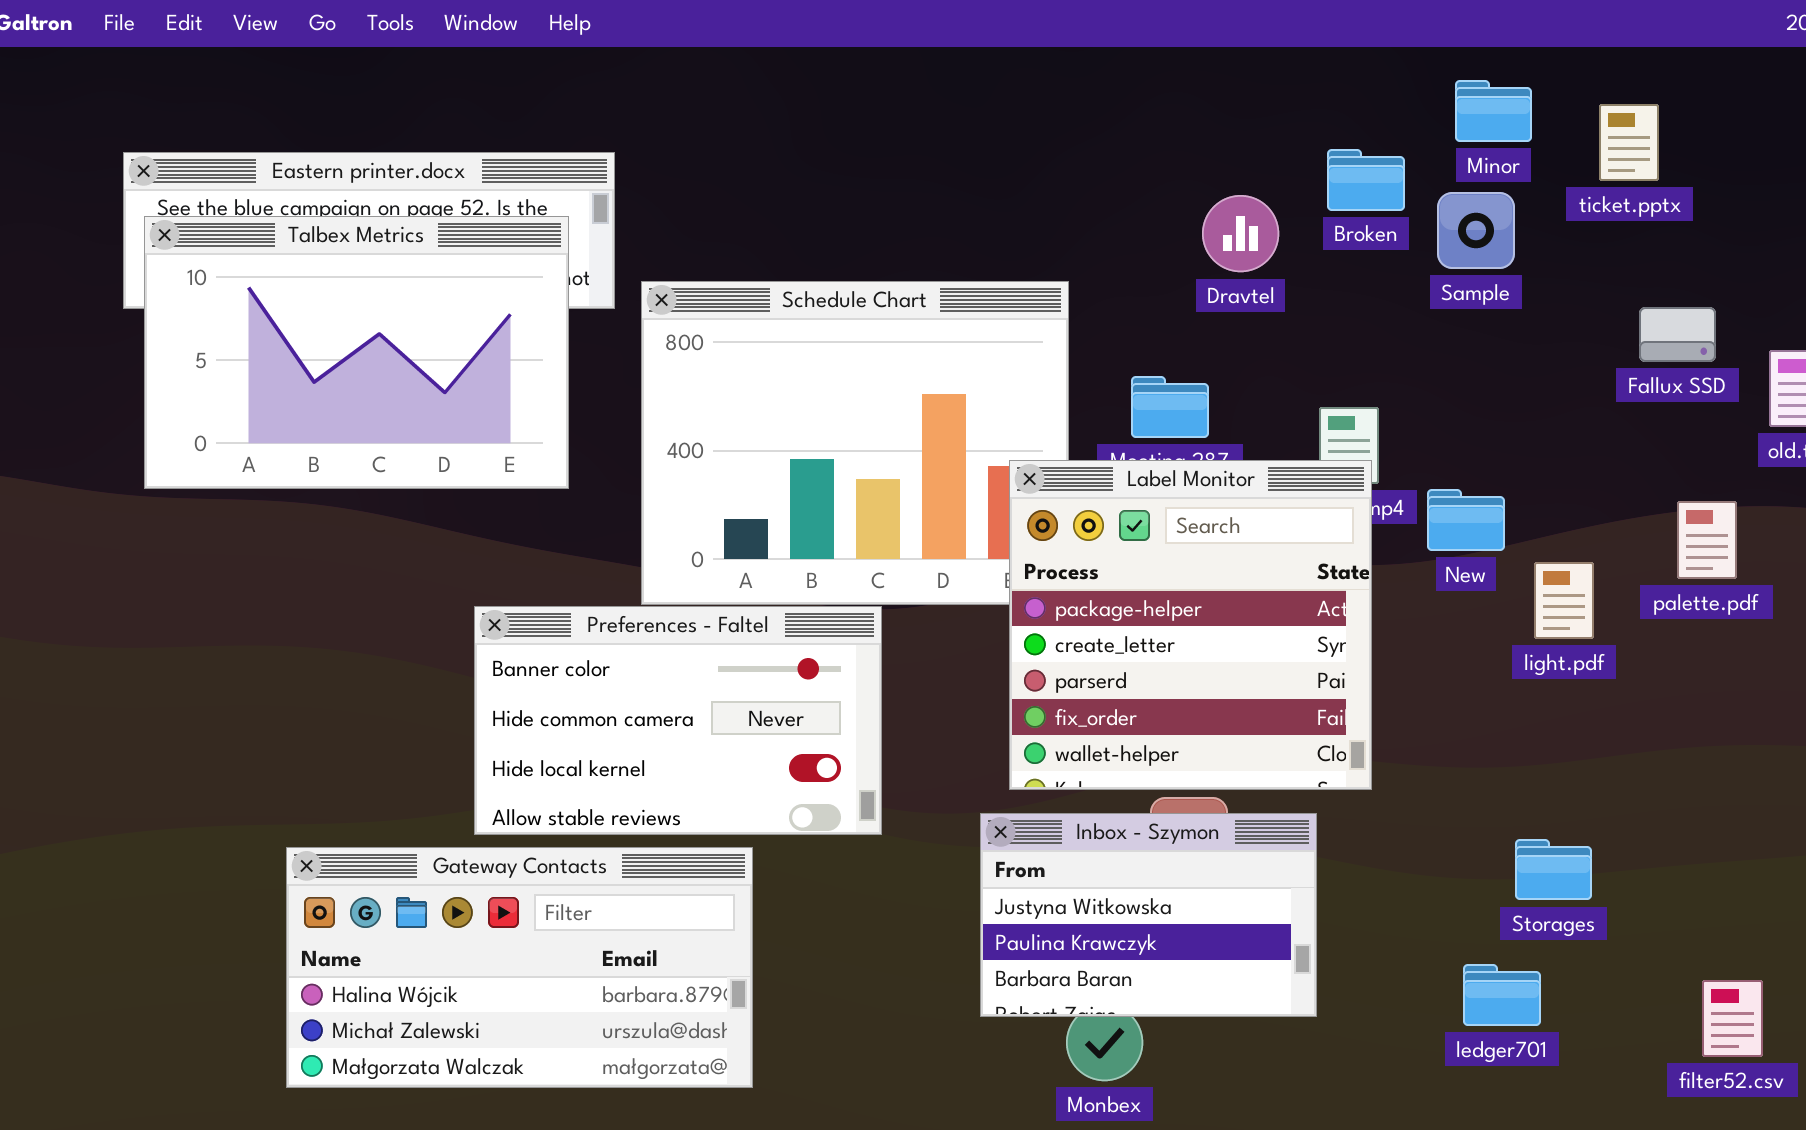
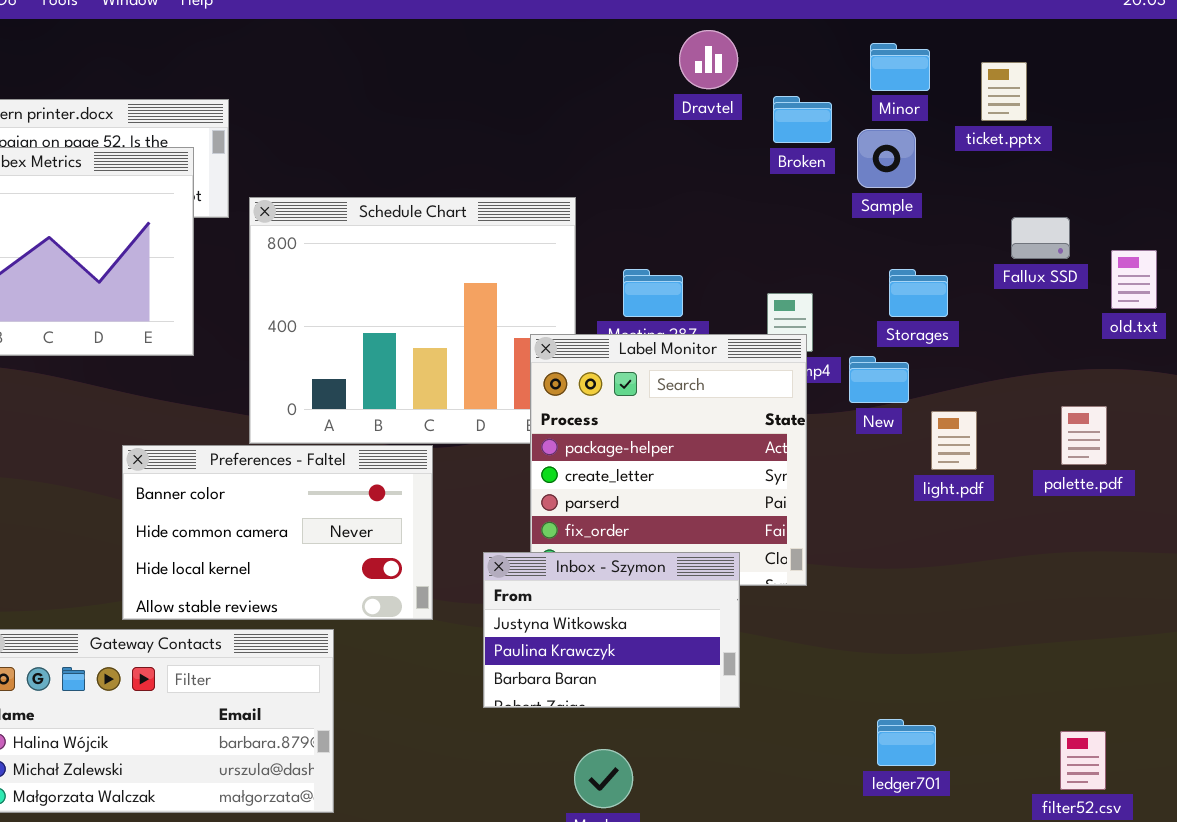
Dravtel: [1202,195,1279,272] -> [679,30,738,89], moved
palette.pdf: [1677,501,1737,579] -> [1061,406,1107,465], moved
Inbox - Szymon: [980,813,1317,1017] -> [483,552,740,708], moved
Storages: [1515,839,1592,900] -> [889,269,948,317], moved

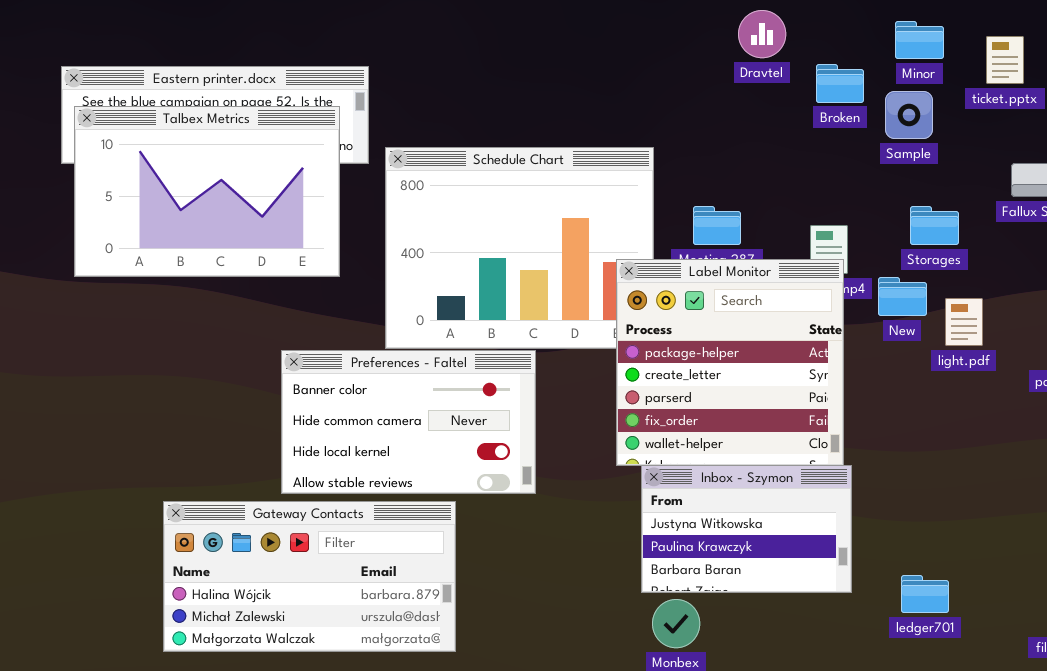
light.pdf: [931,411,977,470] -> [945,298,983,346], moved
Inbox - Szymon: [483,552,740,708] -> [641,465,852,593], moved

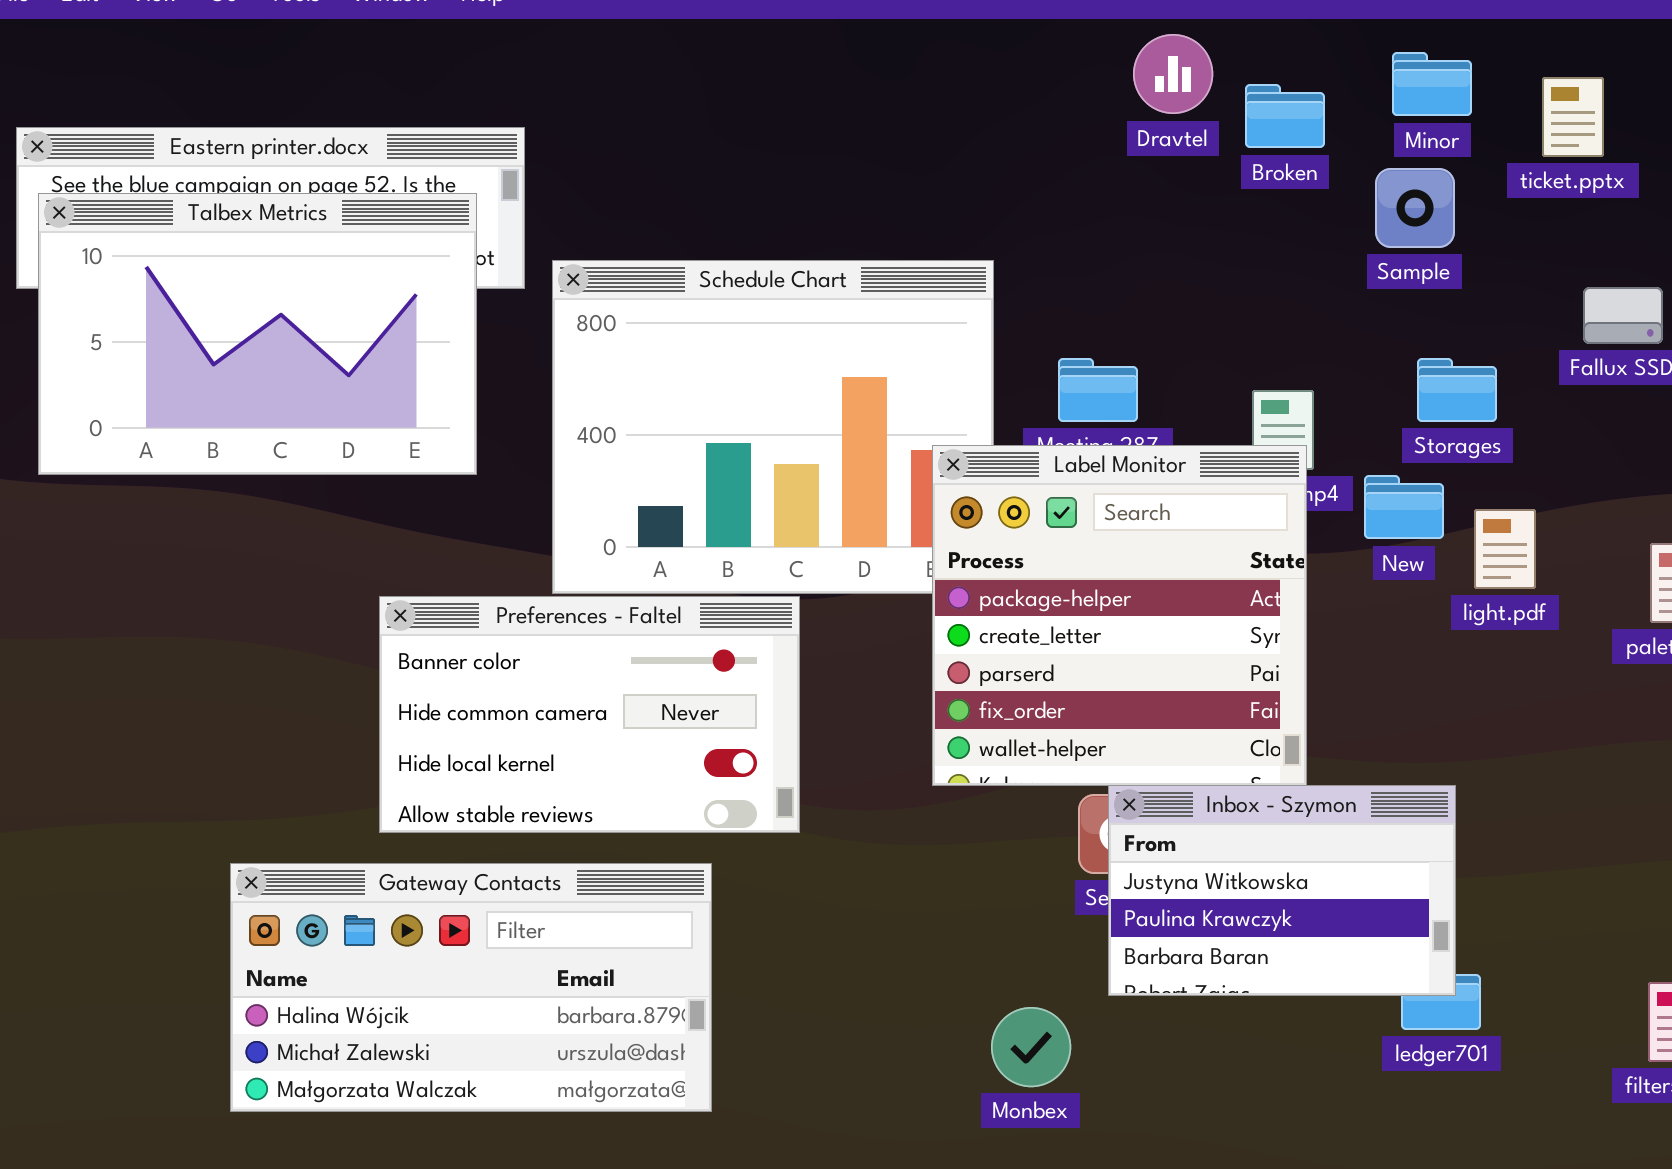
Broken: [816,64,864,103] -> [1245,84,1325,148], moved
Inbox - Szymon: [641,465,852,593] -> [1108,785,1456,996], moved
Gateway Contacts: [163,501,456,652] -> [230,863,712,1112], moved

